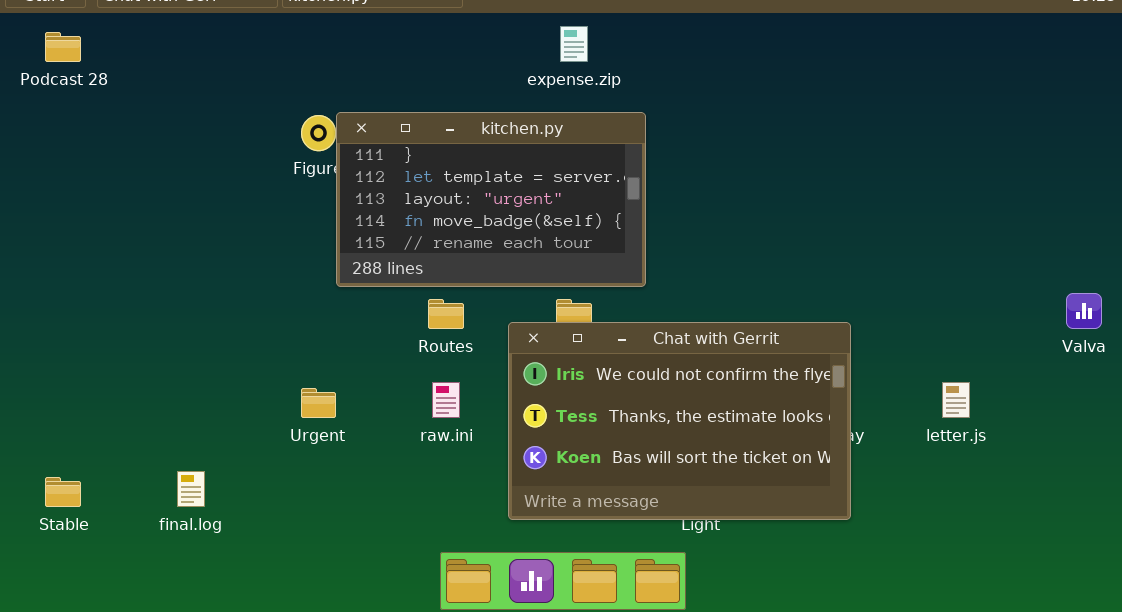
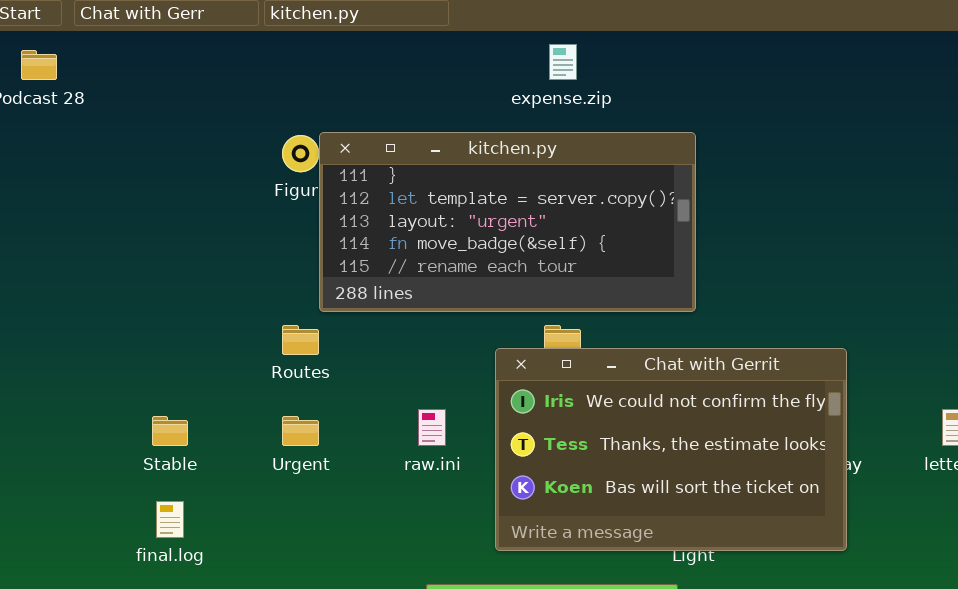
kitchen.py: [336,112,646,287] -> [319,132,696,312], resized
Routes: [428,299,464,329] -> [282,325,319,355], moved
Stable: [45,477,81,507] -> [152,416,188,446], moved

